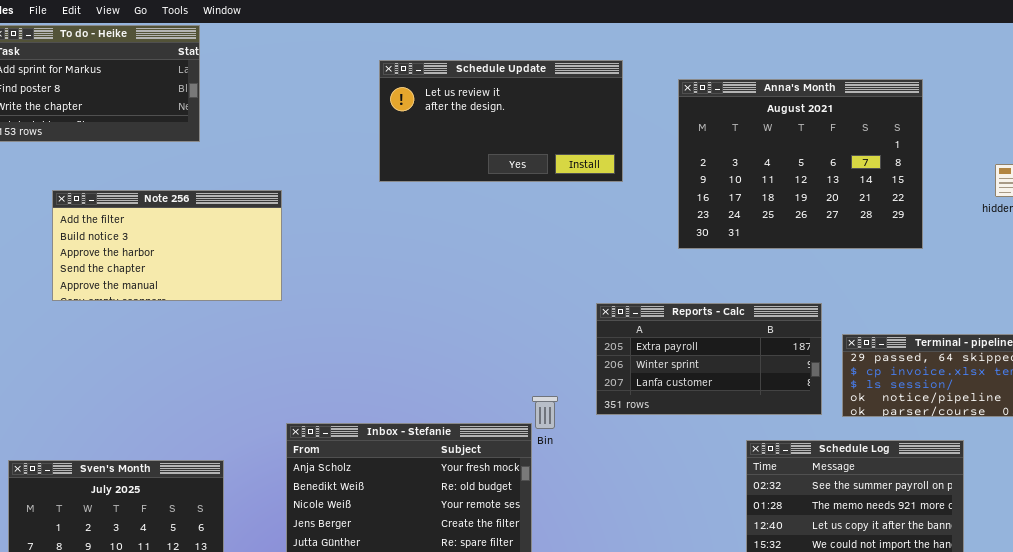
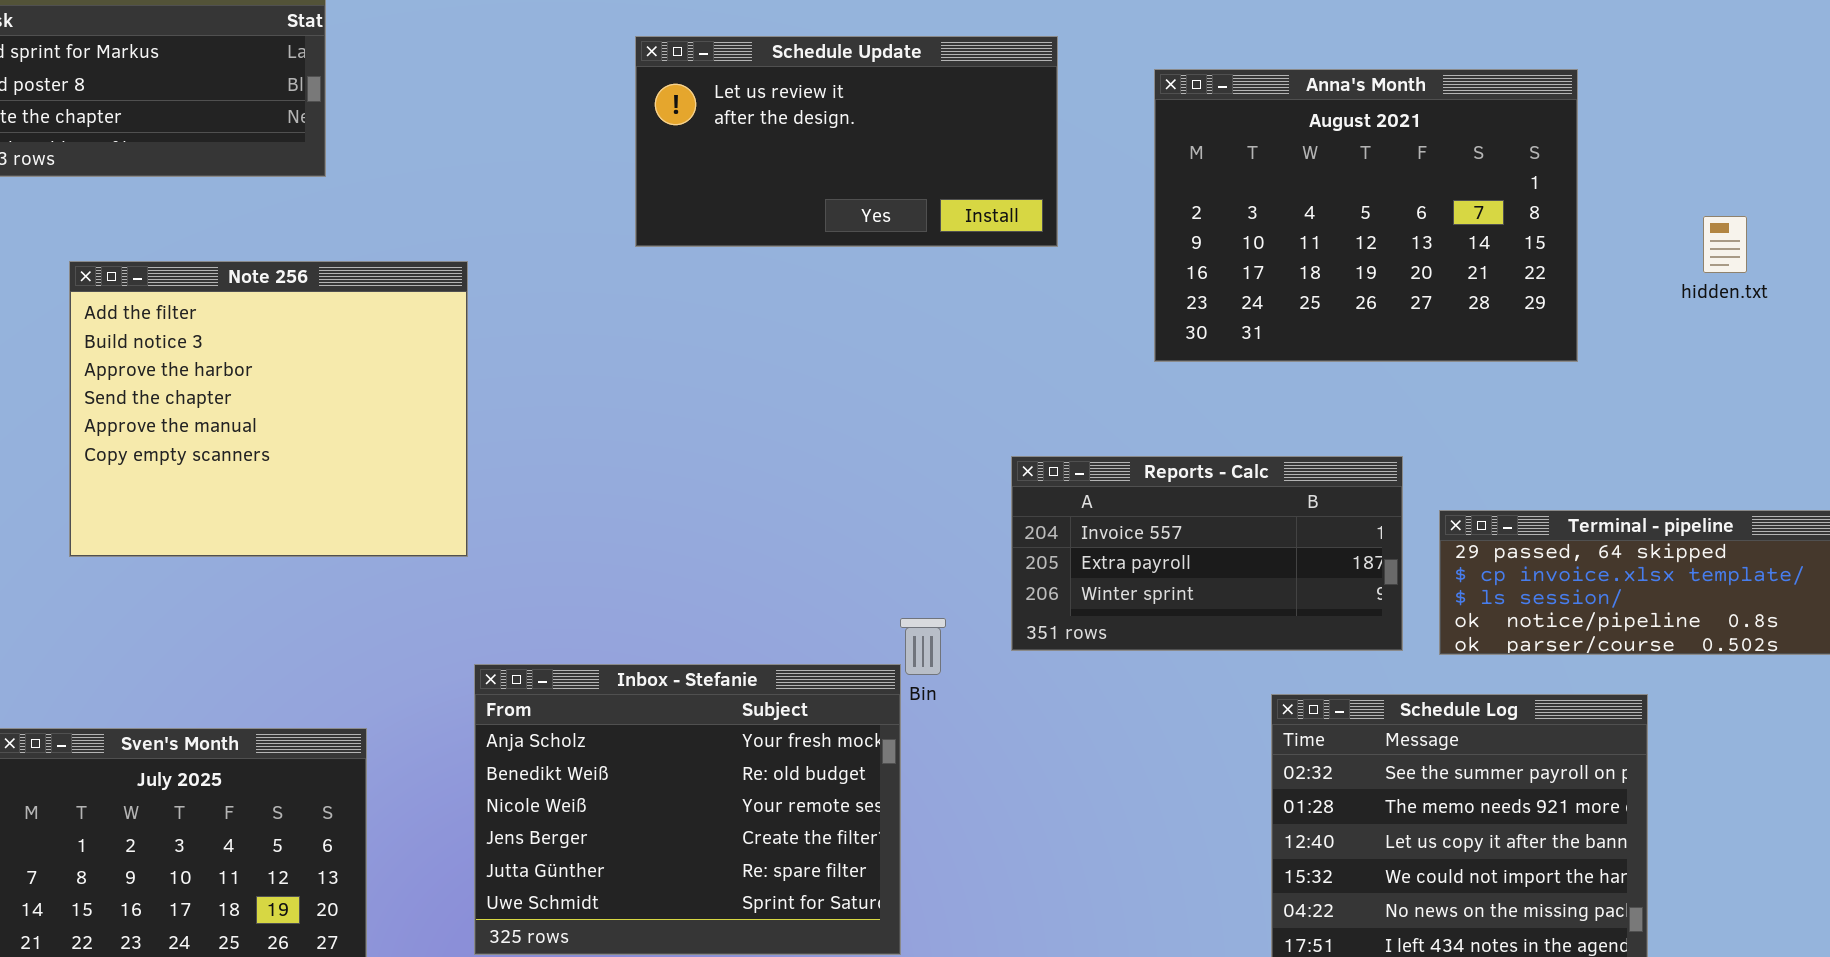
Note 256: [52,190,282,301] -> [69,261,468,557], resized
Reports - Calc: [596,303,822,415] -> [1011,456,1403,651], scrolled up 1 row

